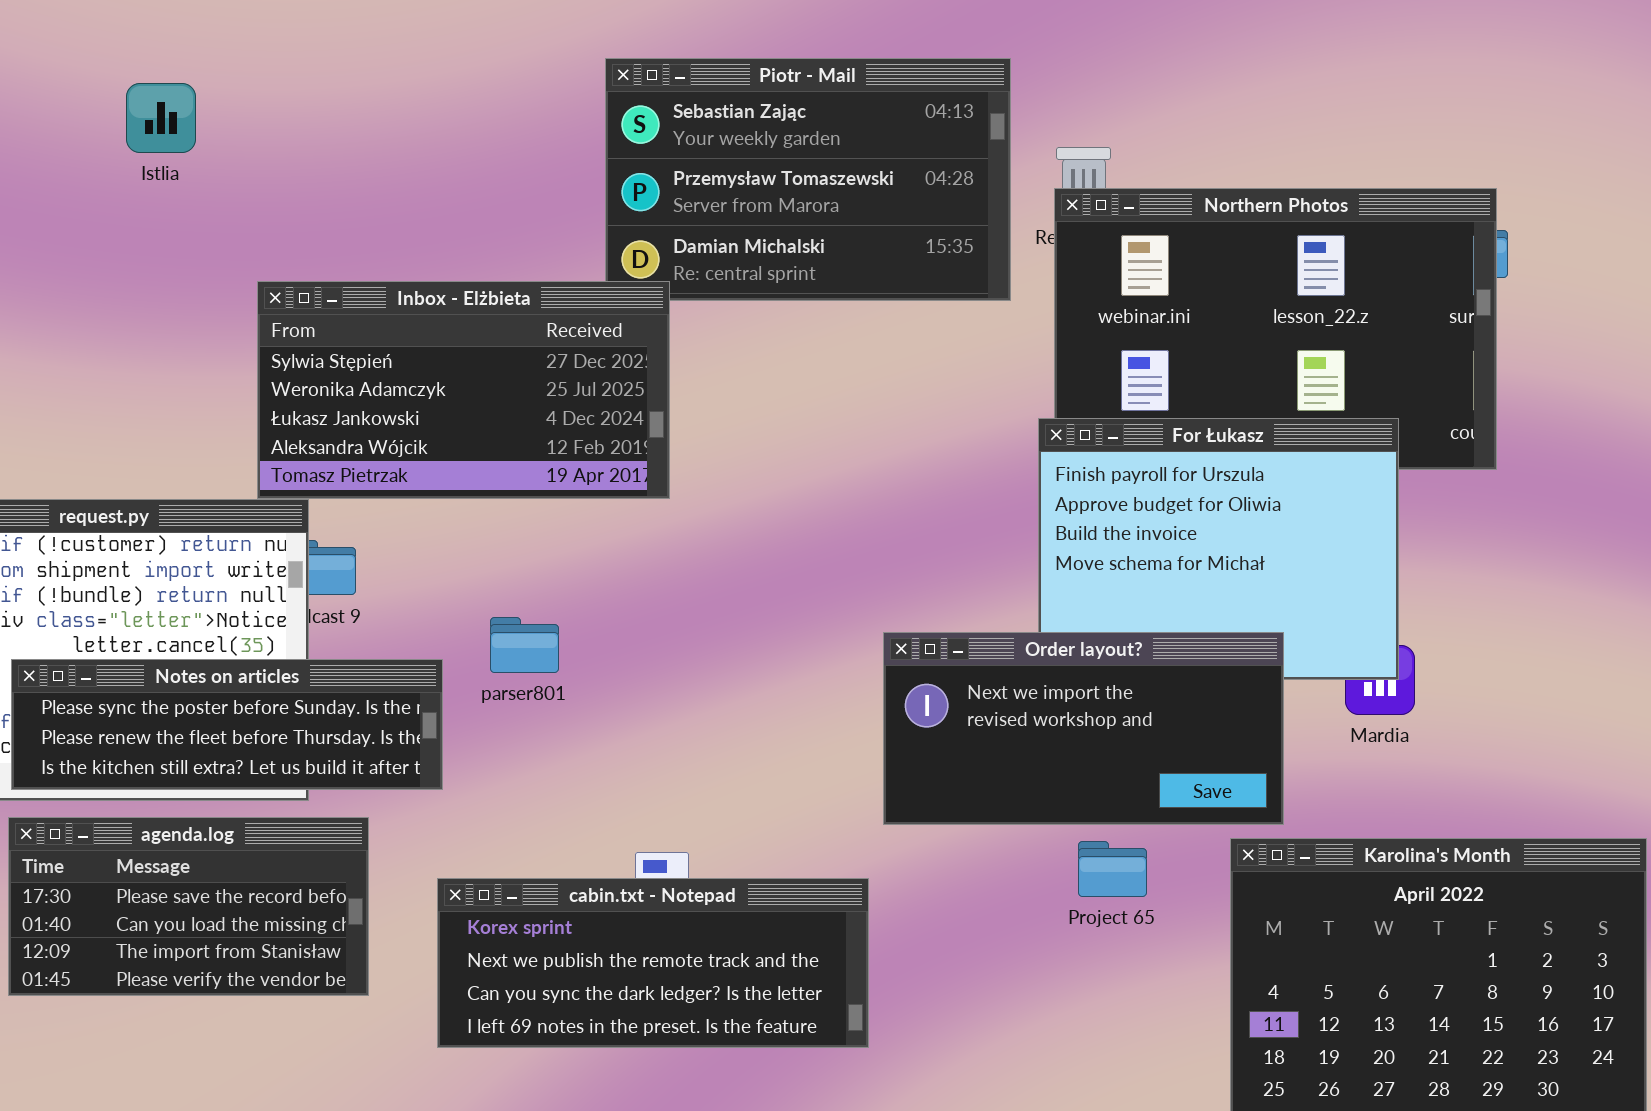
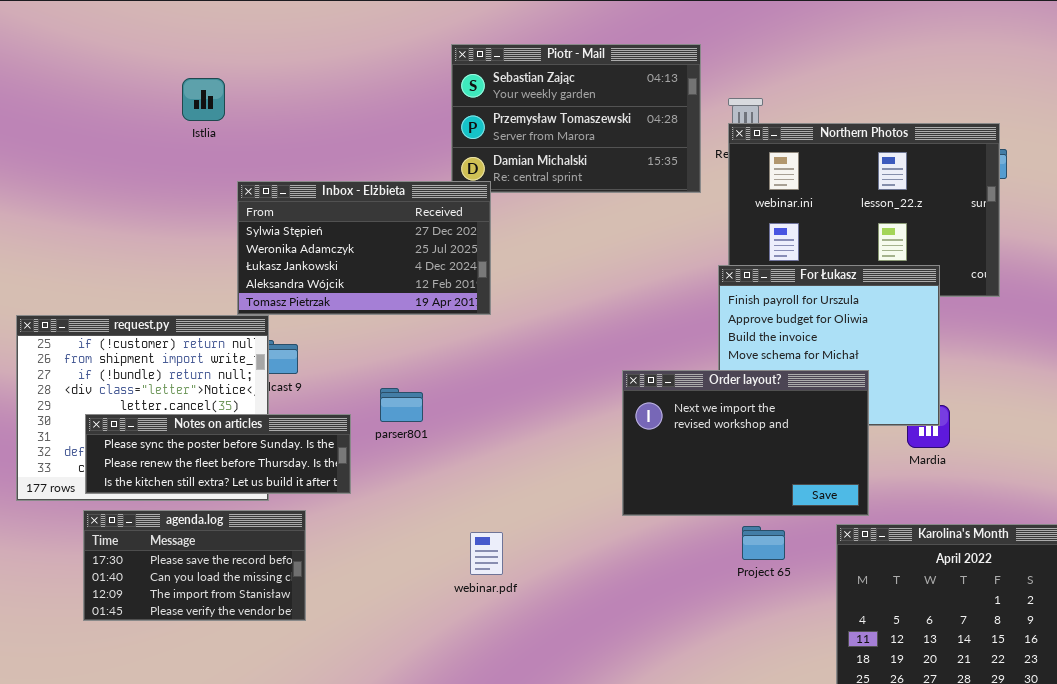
Istlia: [126,83,196,153] -> [182,78,225,121], moved
Order layout?: [883,632,1284,825] -> [622,370,869,516], resized
cabin.txt - Notepad: [437,878,869,1048] -> none, closed

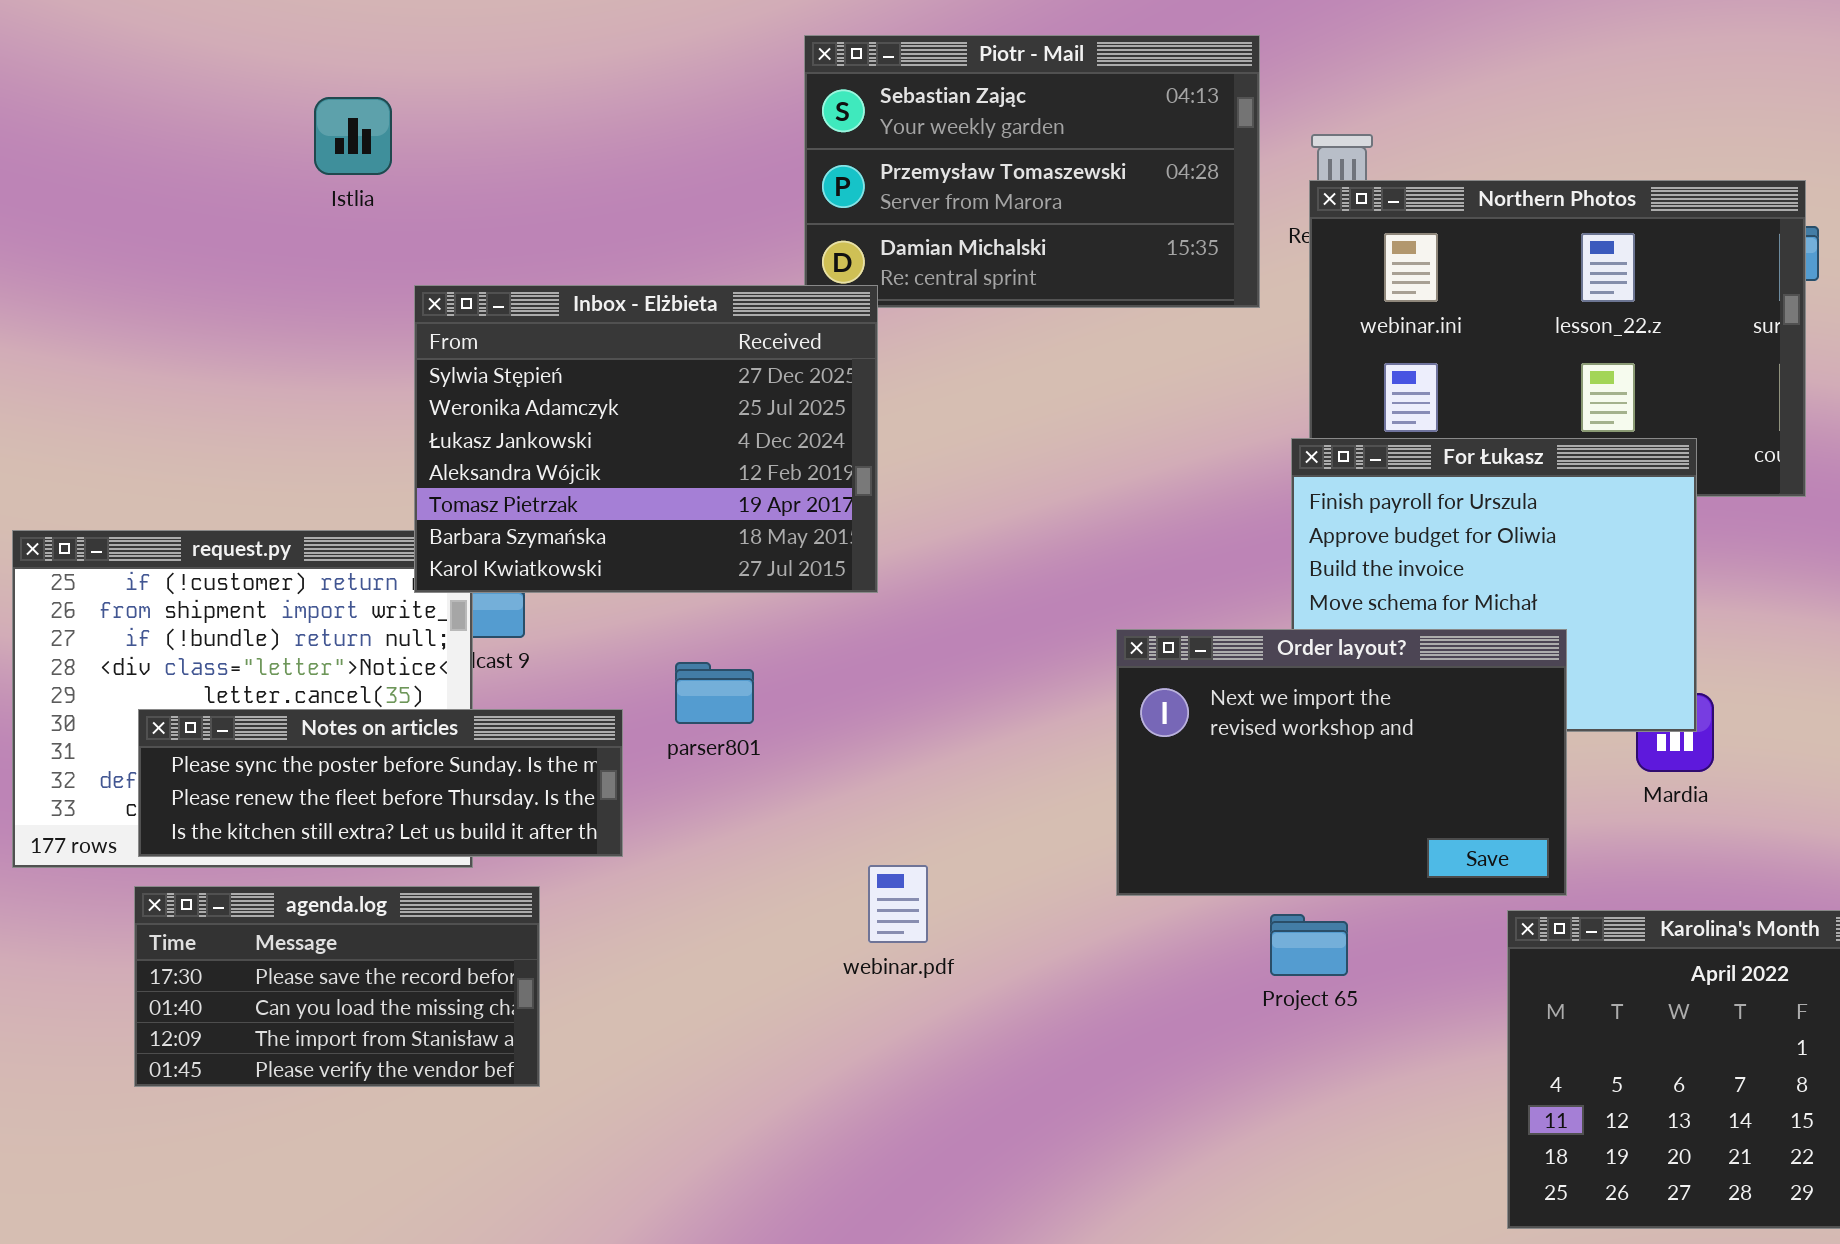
Inbox - Elżbieta: [237,181,491,315] -> [414,285,878,593], resized
Project 65: [742,526,785,560] -> [1270,914,1348,976], moved
webinar.pdf: [470,532,503,575] -> [868,865,928,943], moved

